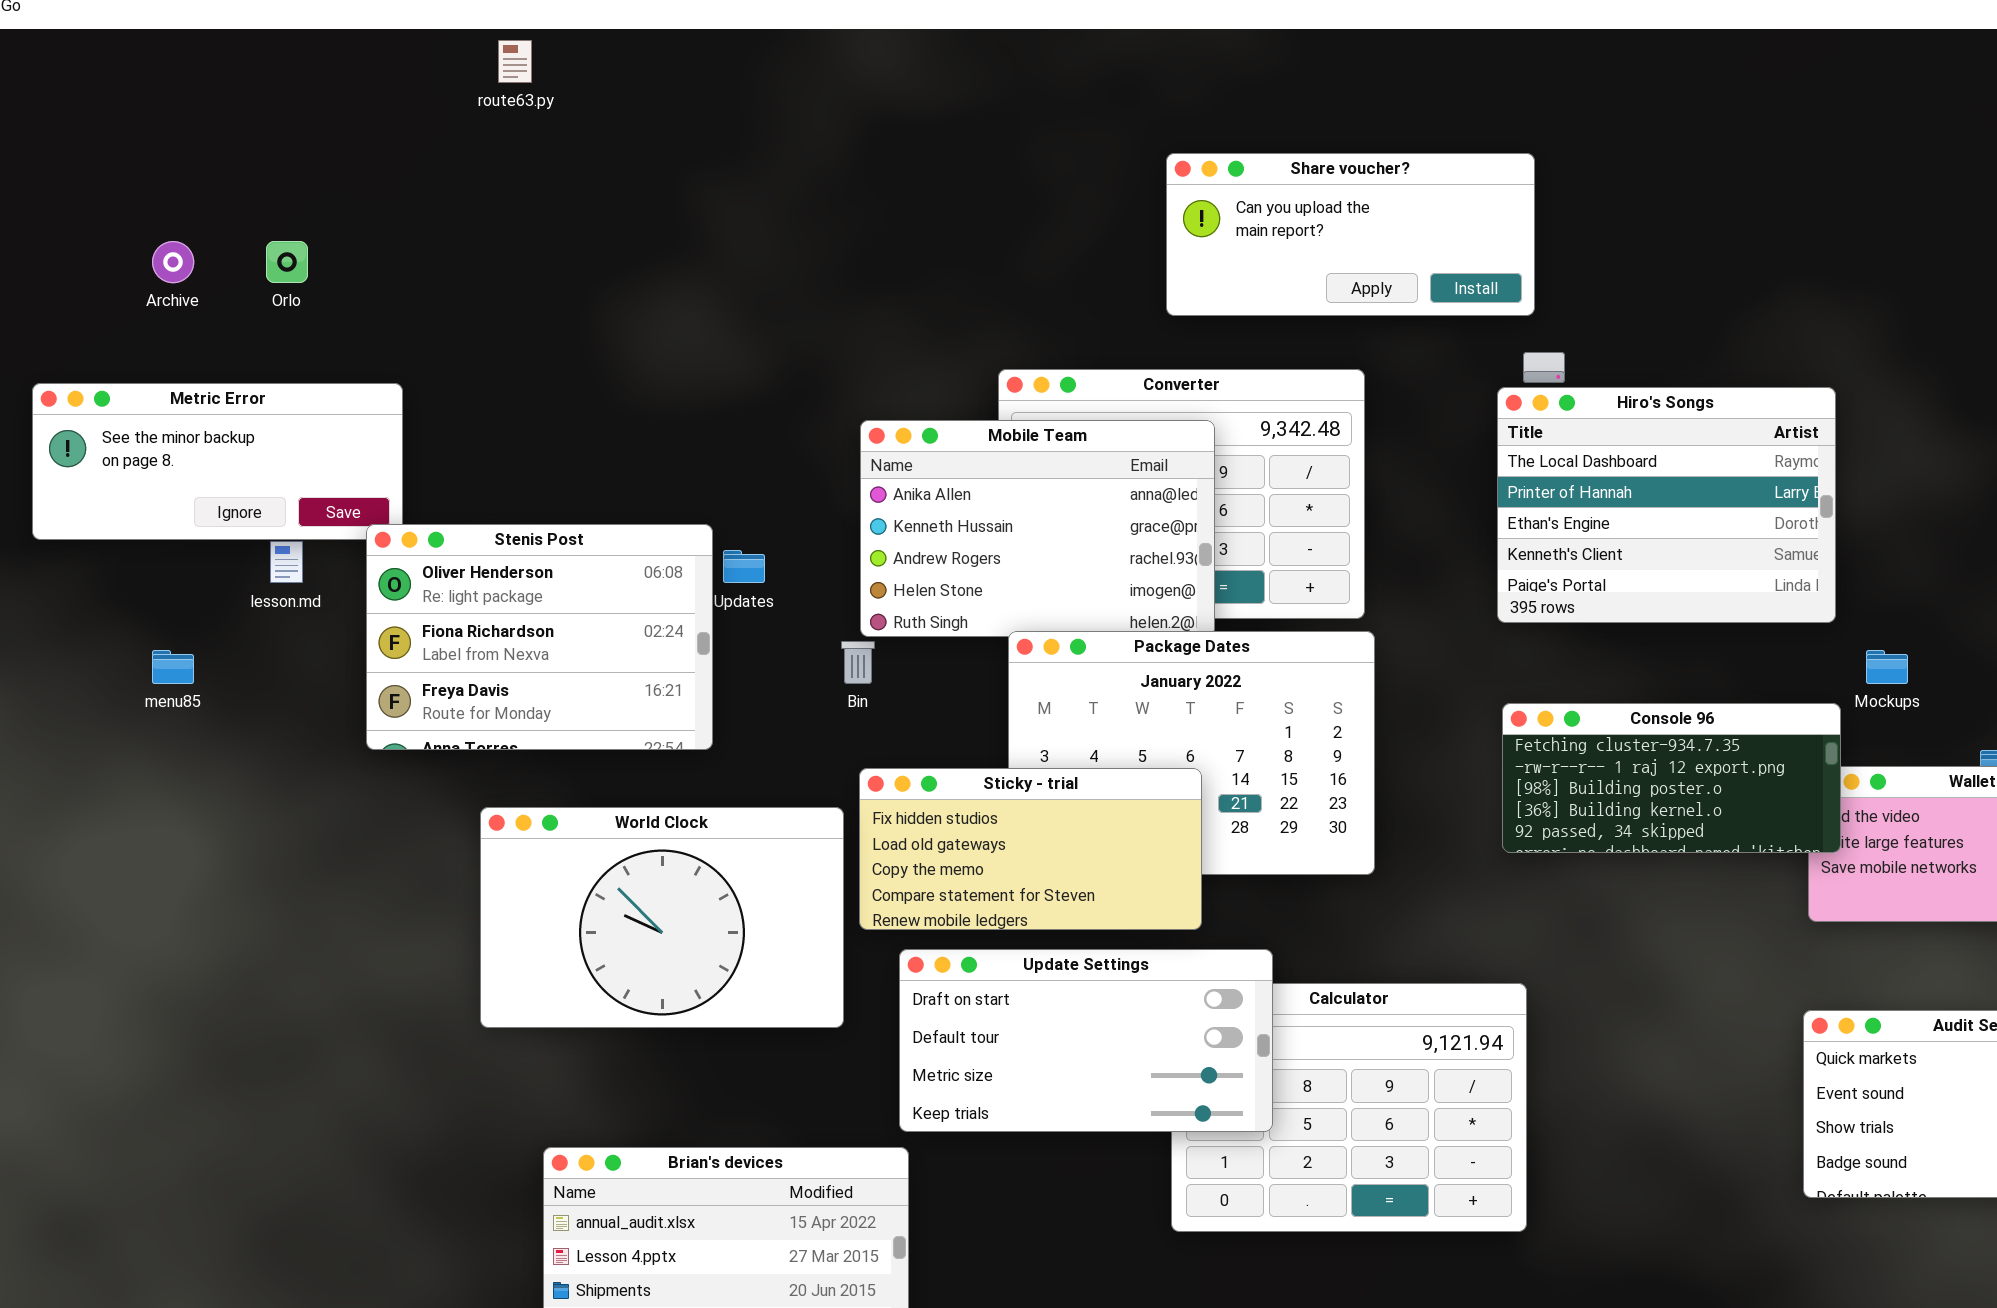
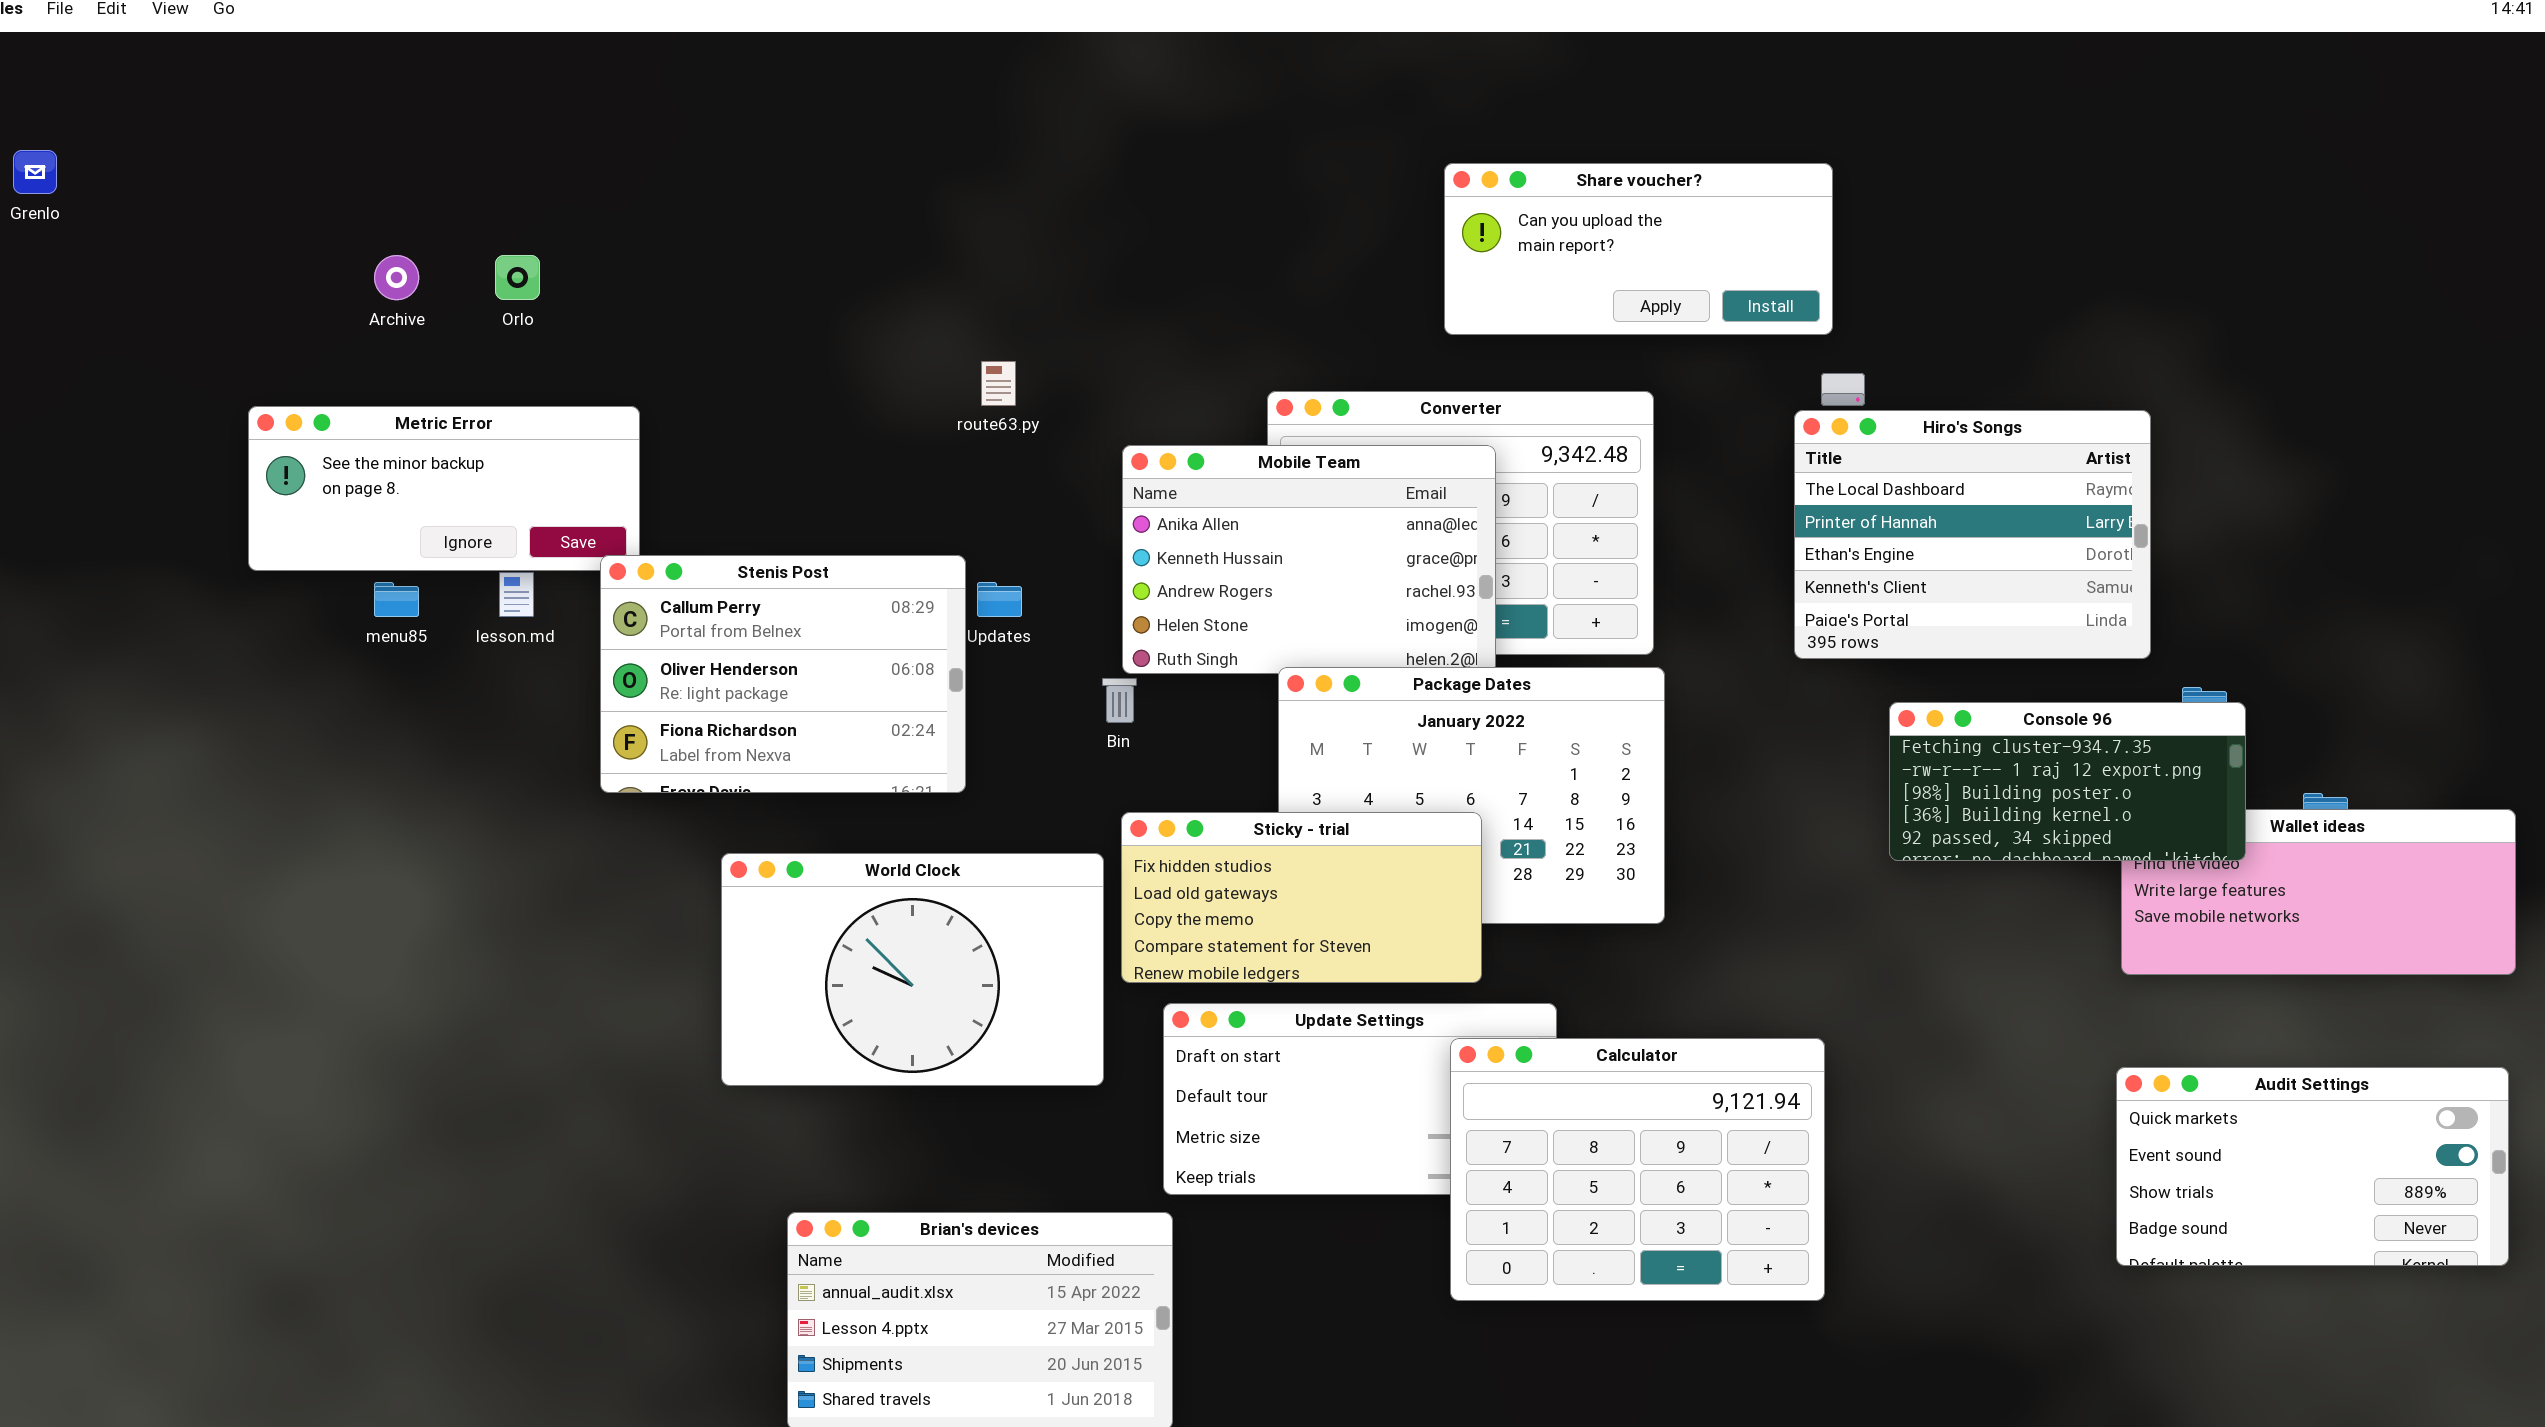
route63.py: [498,40,532,83] -> [981,361,1016,406], moved
Stenis Post: [366,524,713,750] -> [600,555,966,793], scrolled up 1 row
menu85: [152,650,194,684] -> [374,582,419,617], moved
Console 96: [1502,703,1841,853] -> [1889,702,2246,861], moved
Calculator: [1171,983,1527,1232] -> [1450,1038,1825,1301], raised

